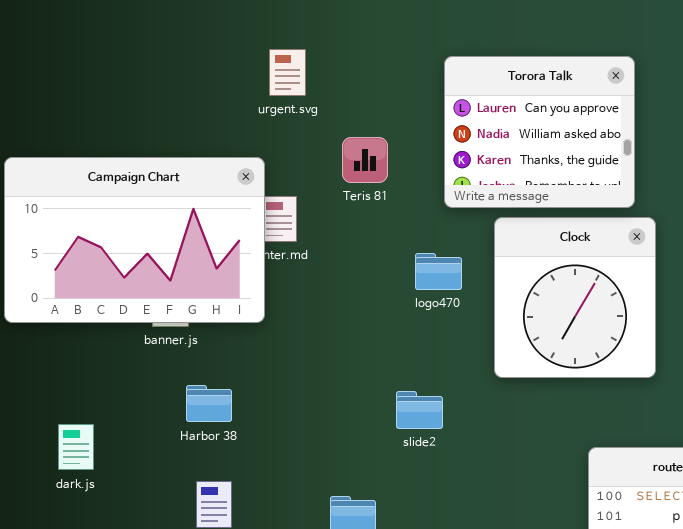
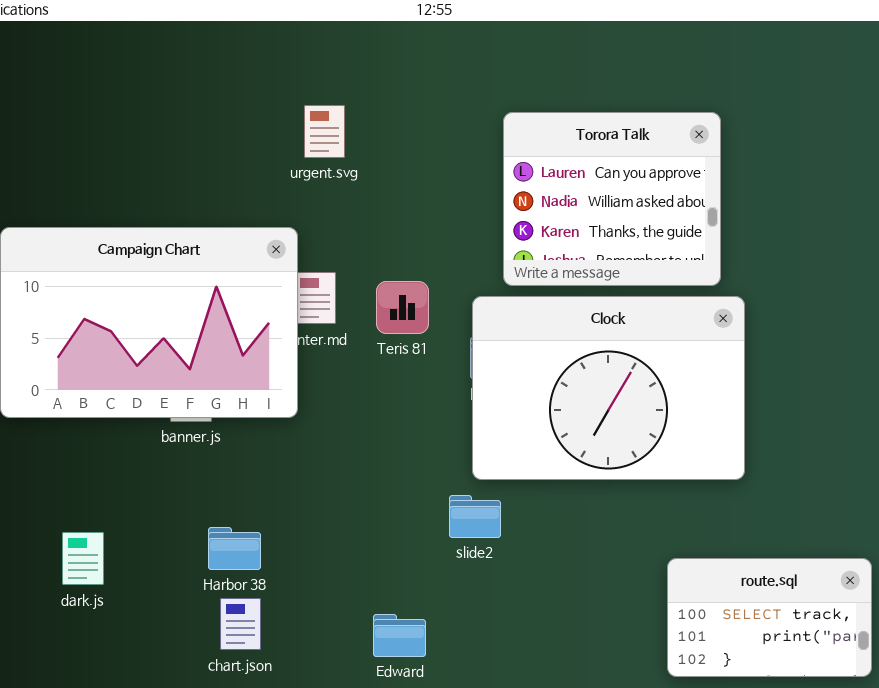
Teris 81: [342,137,388,183] -> [376,281,429,334], moved
Clock: [494,217,656,378] -> [472,296,745,480], resized
Harbor 38: [186,385,232,422] -> [208,527,261,570], moved

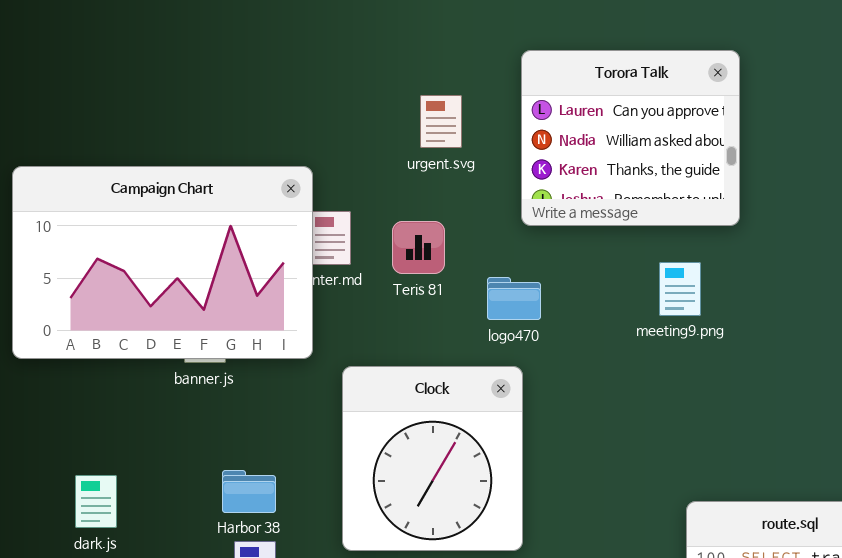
urgent.svg: [304,105,345,158] -> [420,95,462,148], moved
Clock: [472,296,745,480] -> [342,366,523,551], moved, resized

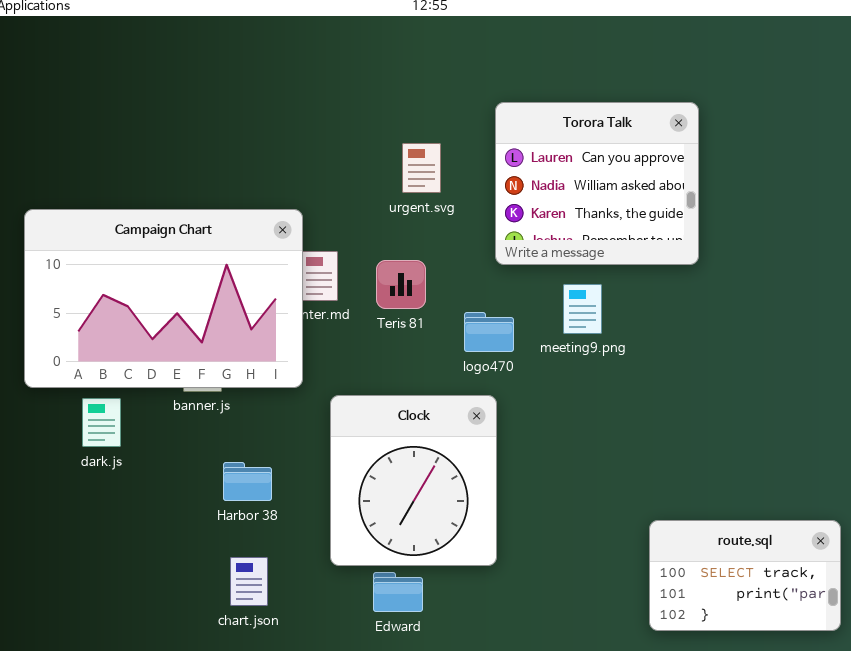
meeting9.png: [659,262,701,316] -> [563,284,602,334], moved
Harbor 38: [222,470,276,513] -> [223,462,272,501], moved
dark.js: [75,475,117,528] -> [82,398,121,447], moved

